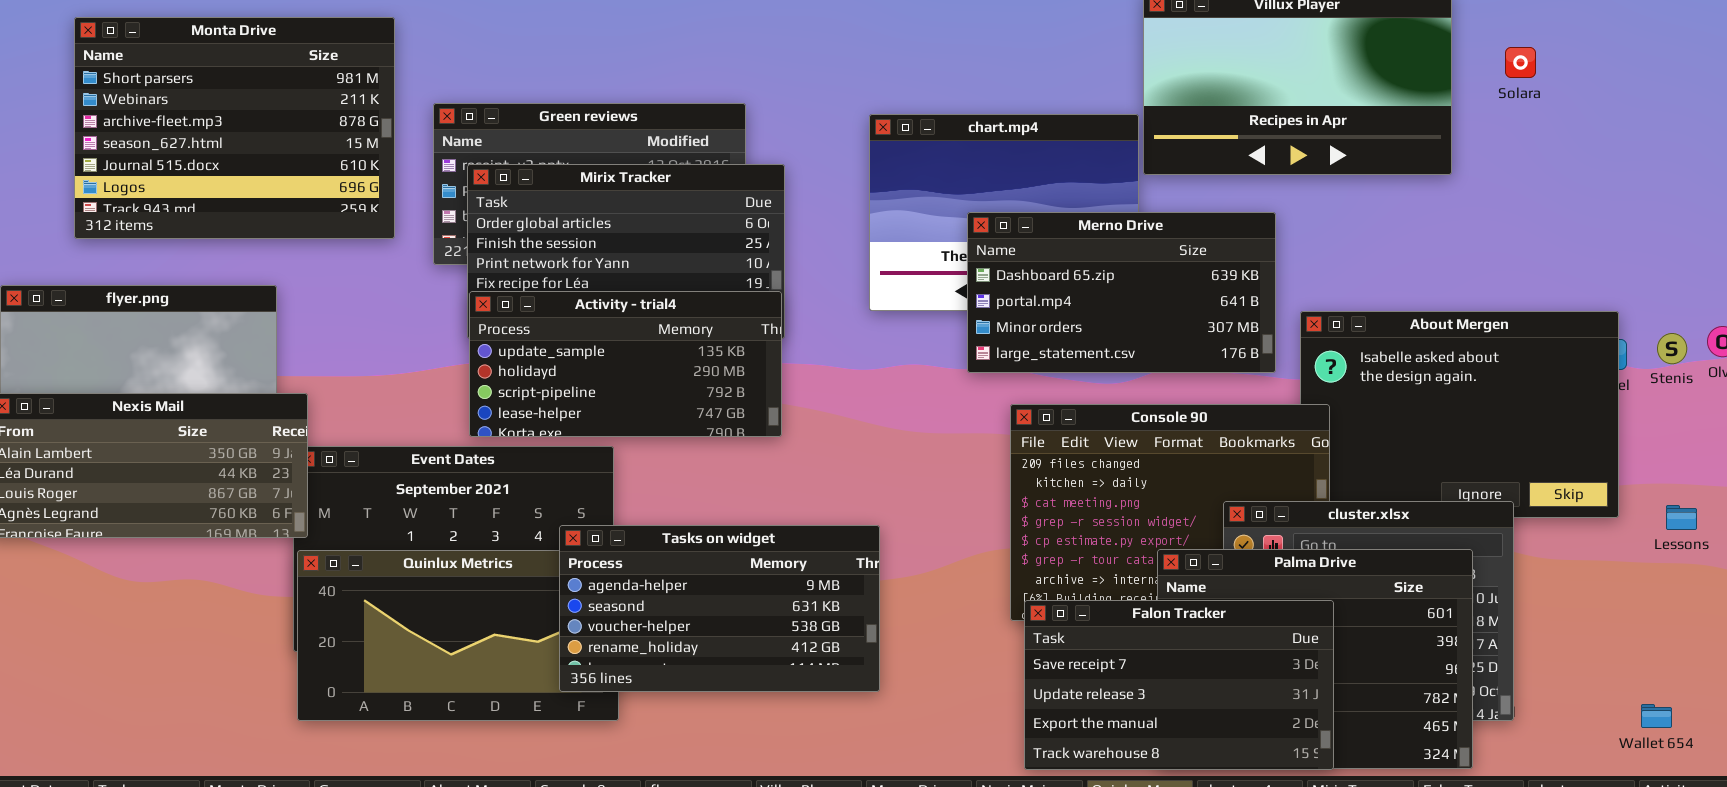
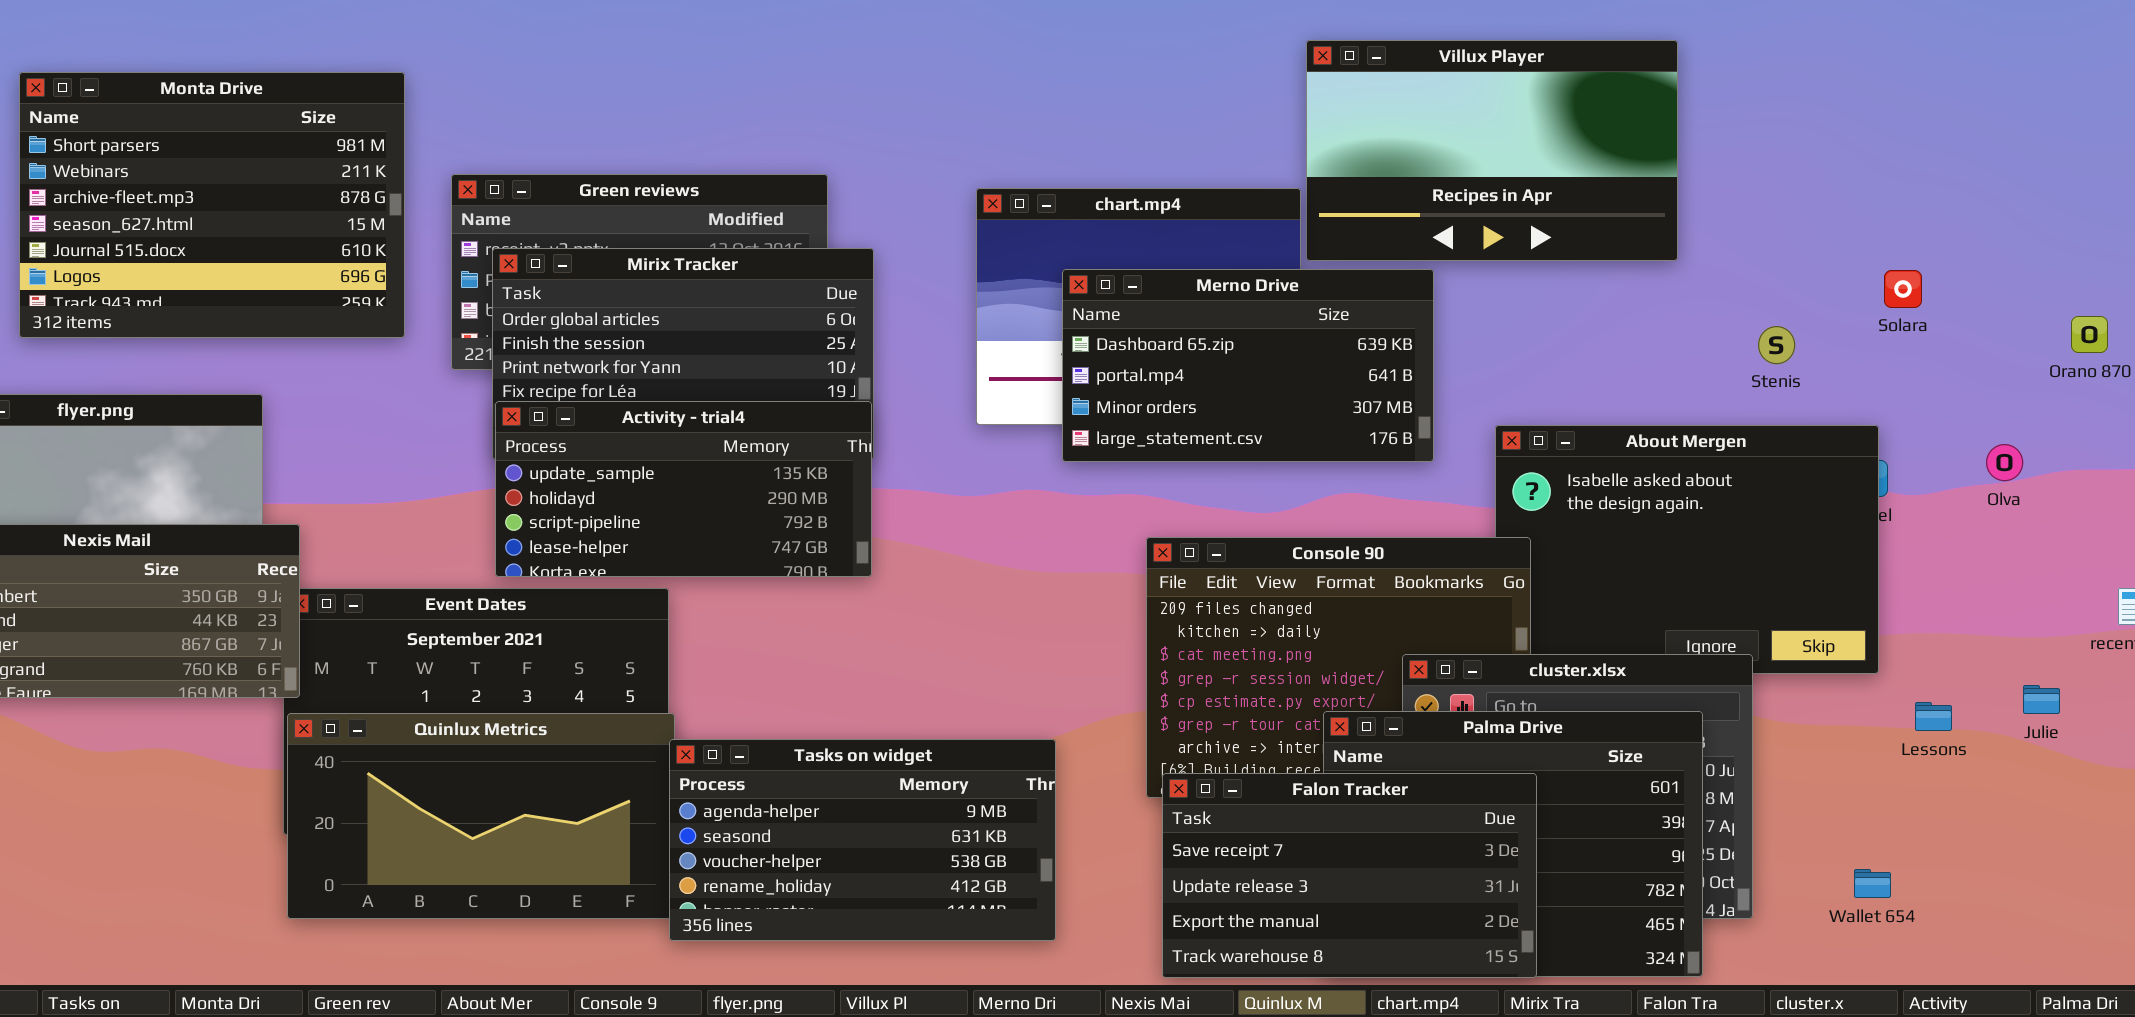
Solara: [1505,47,1536,78] -> [1884,270,1922,308], moved
Merno Drive: [967,212,1276,373] -> [1062,269,1434,462], moved
Stenis: [1657,333,1687,364] -> [1758,326,1795,364], moved
Lessons: [1666,505,1697,530] -> [1915,702,1952,731], moved
Tasks on widget: [559,525,880,692] -> [669,739,1056,941], moved
Wallet 654: [1641,704,1672,728] -> [1854,869,1891,898], moved

